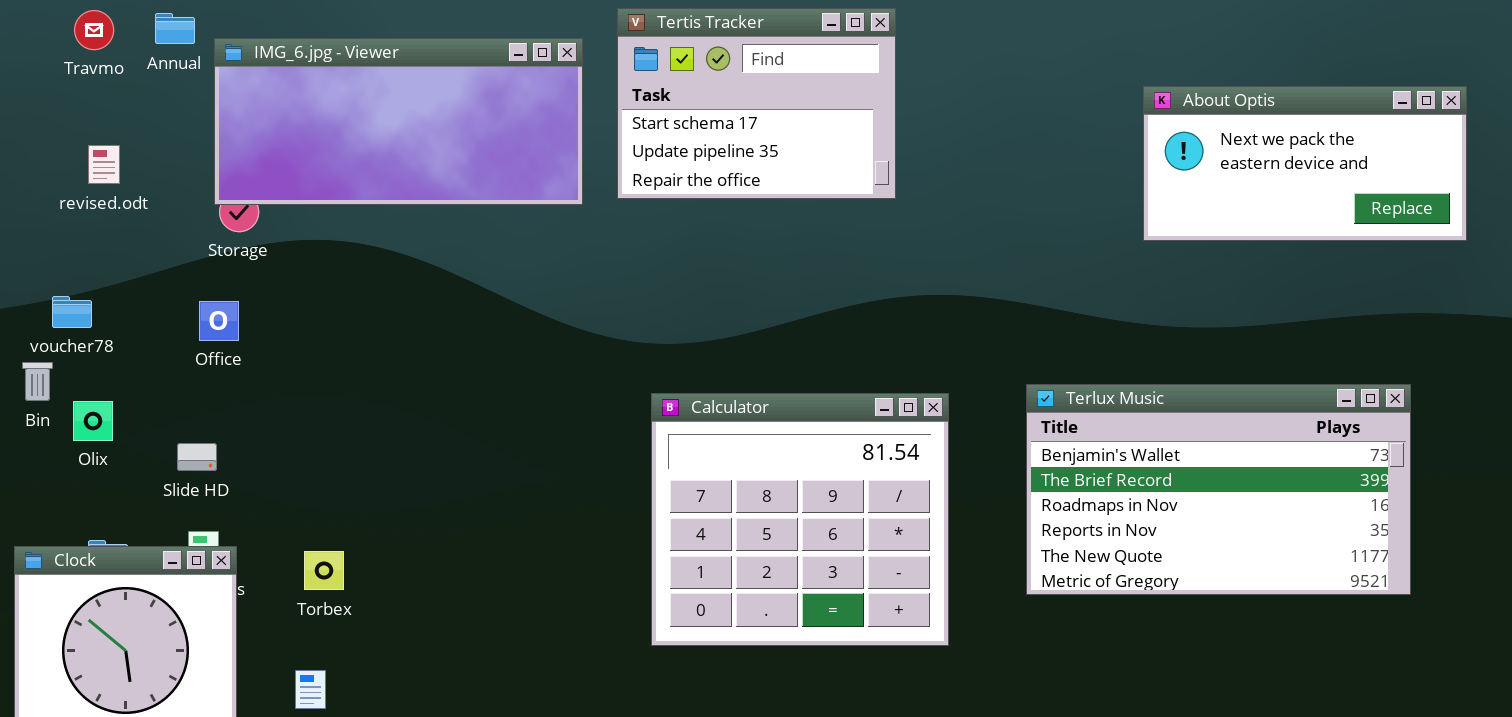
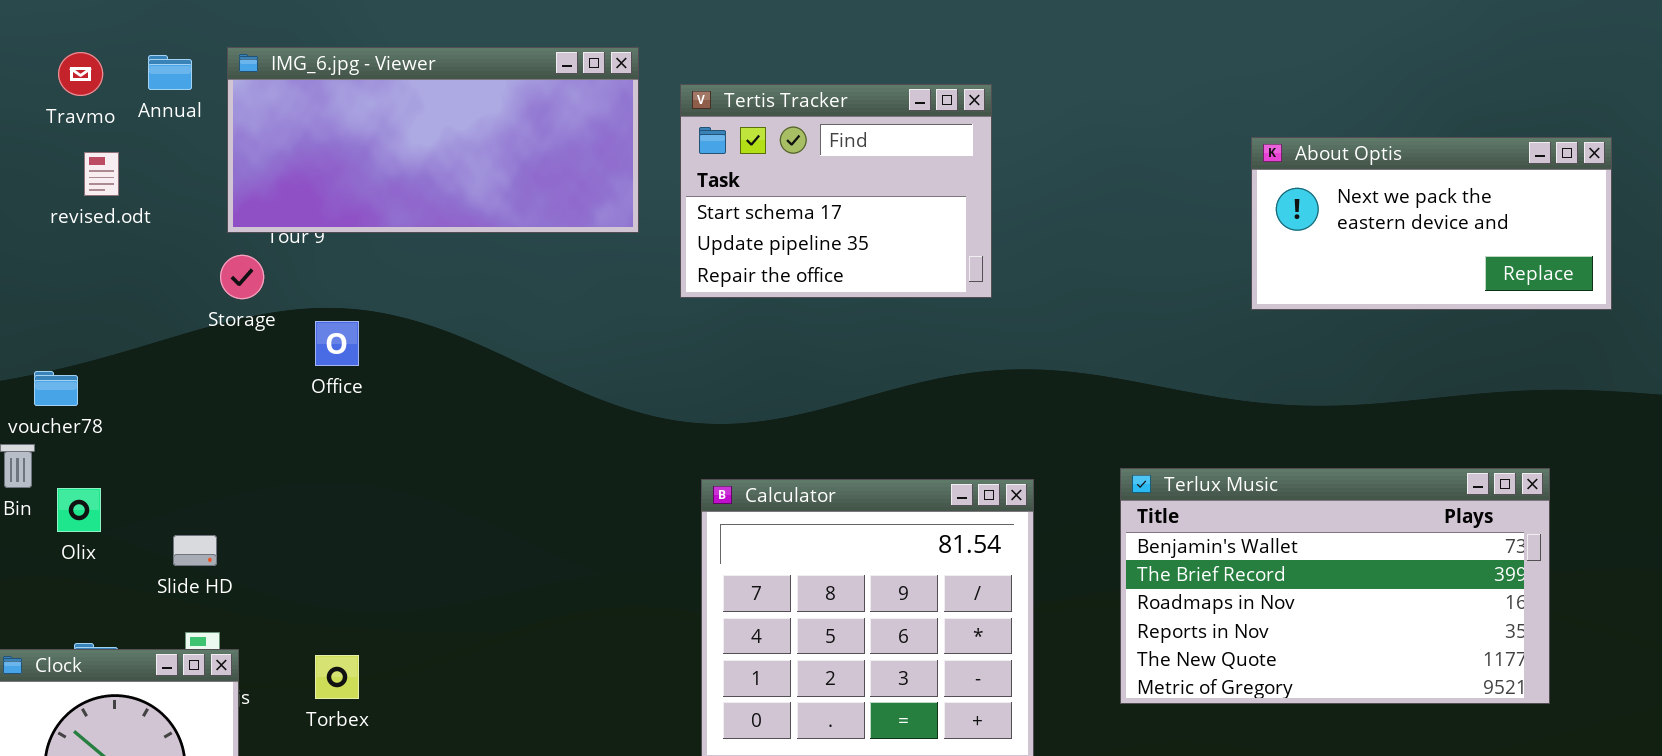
Tertis Tracker: [617,8,896,199] -> [680,84,992,298], moved
IMG_6.jpg - Viewer: [214,38,583,205] -> [227,47,639,233], moved
revised.odt: [88,145,120,184] -> [84,152,119,196], moved
Office: [199,301,239,341] -> [315,321,359,366], moved

